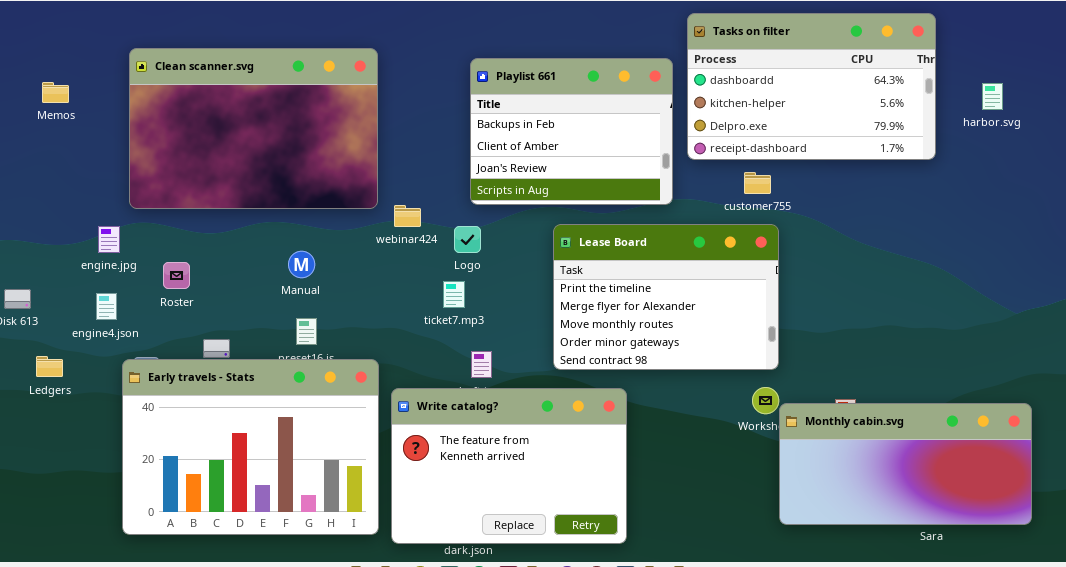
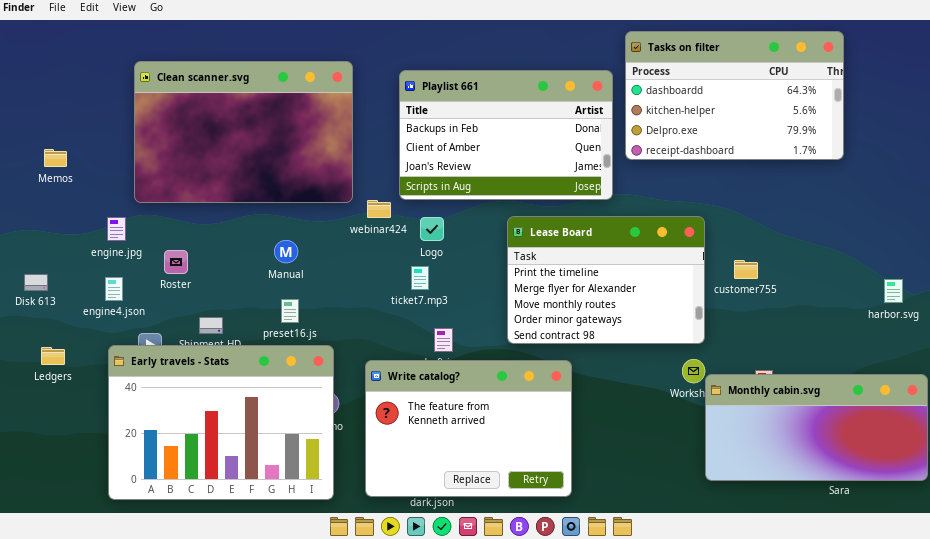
Playlist 661: [470,58,673,205] -> [399,70,613,200], resized
Memos: [42,82,69,103] -> [44,149,67,167], moved
harbor.svg: [982,83,1003,110] -> [884,279,903,303], moved
customer755: [744,172,771,194] -> [734,260,758,279], moved
Ledgers: [36,356,63,377] -> [41,347,65,365], moved
Early travels - Stats: [122,359,379,535] -> [108,345,334,500], moved

